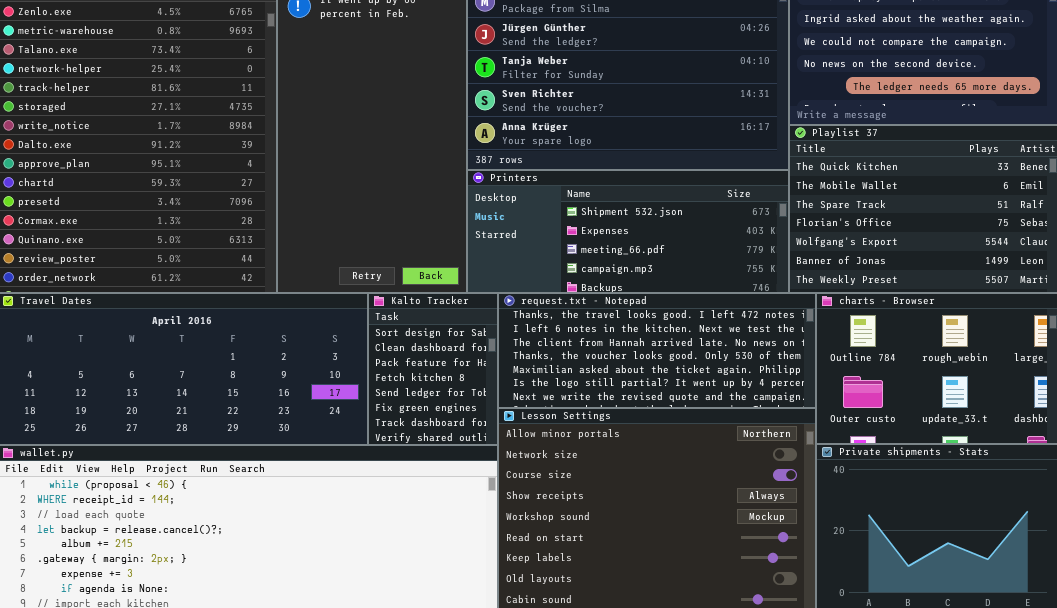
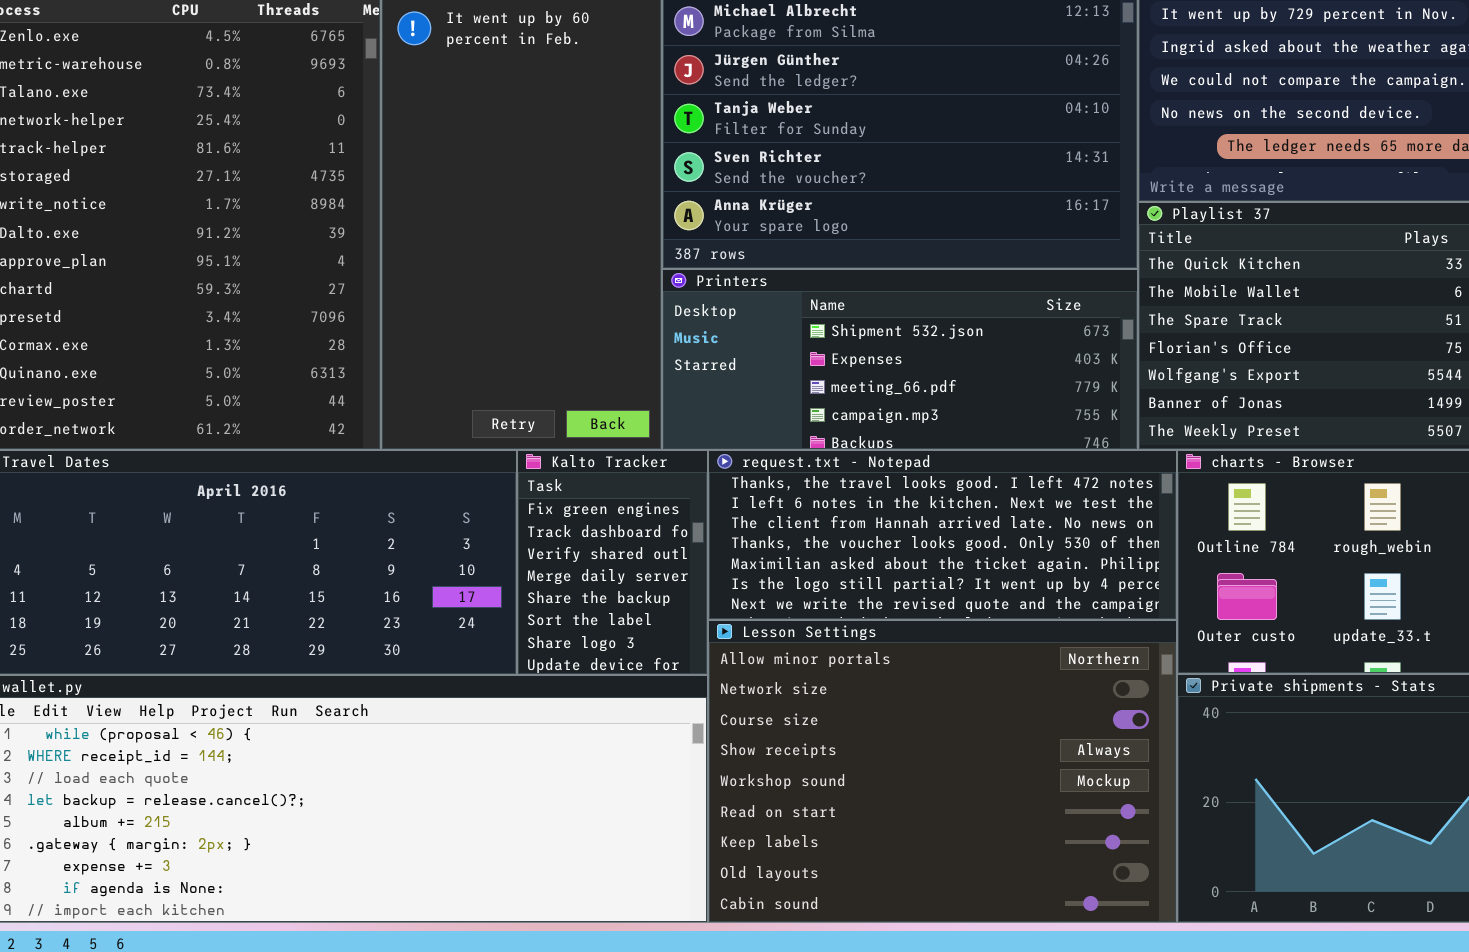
Kalto Tracker: [368,293,498,445] -> [517,450,708,675], scrolled down 5 rows

